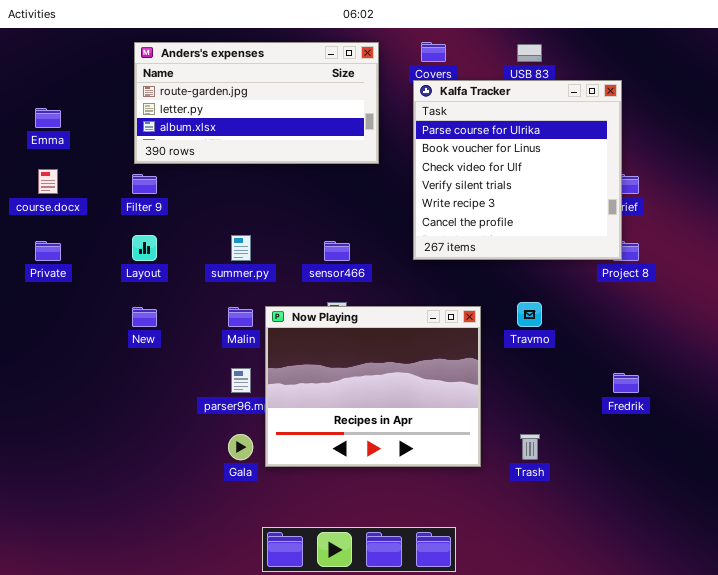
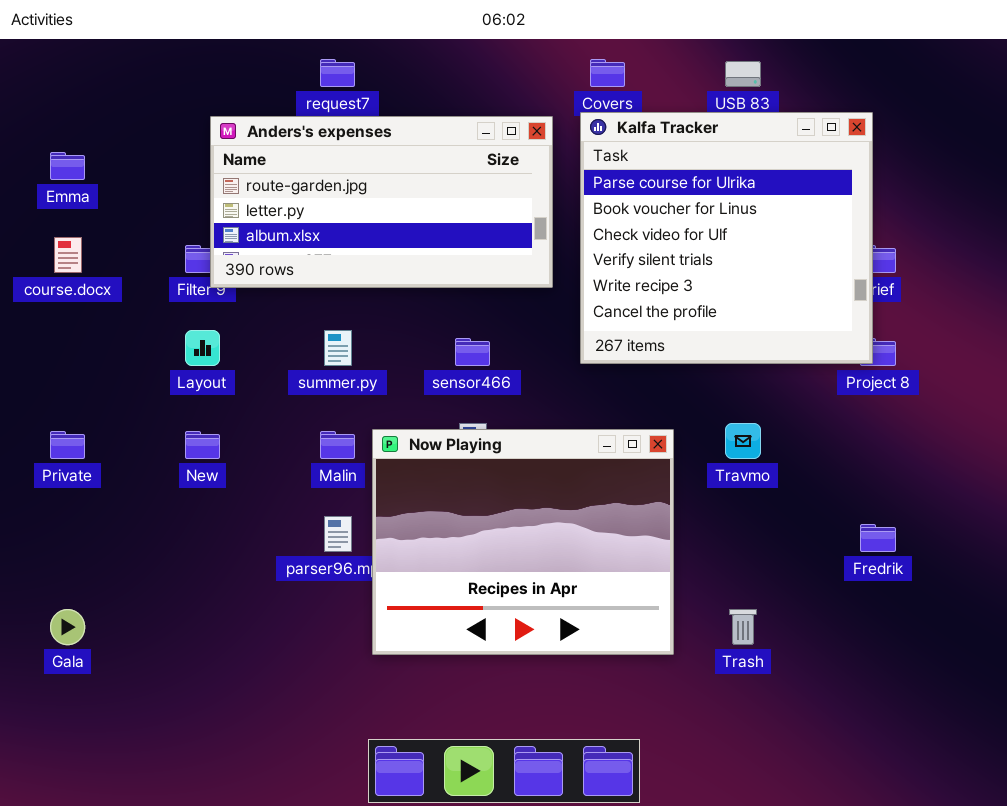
Anders's expenses: [134,42,379,164] -> [210,116,553,288], moved
Private: [35,241,61,261] -> [50,431,85,459], moved
Gala: [228,434,253,460] -> [50,609,85,645], moved

